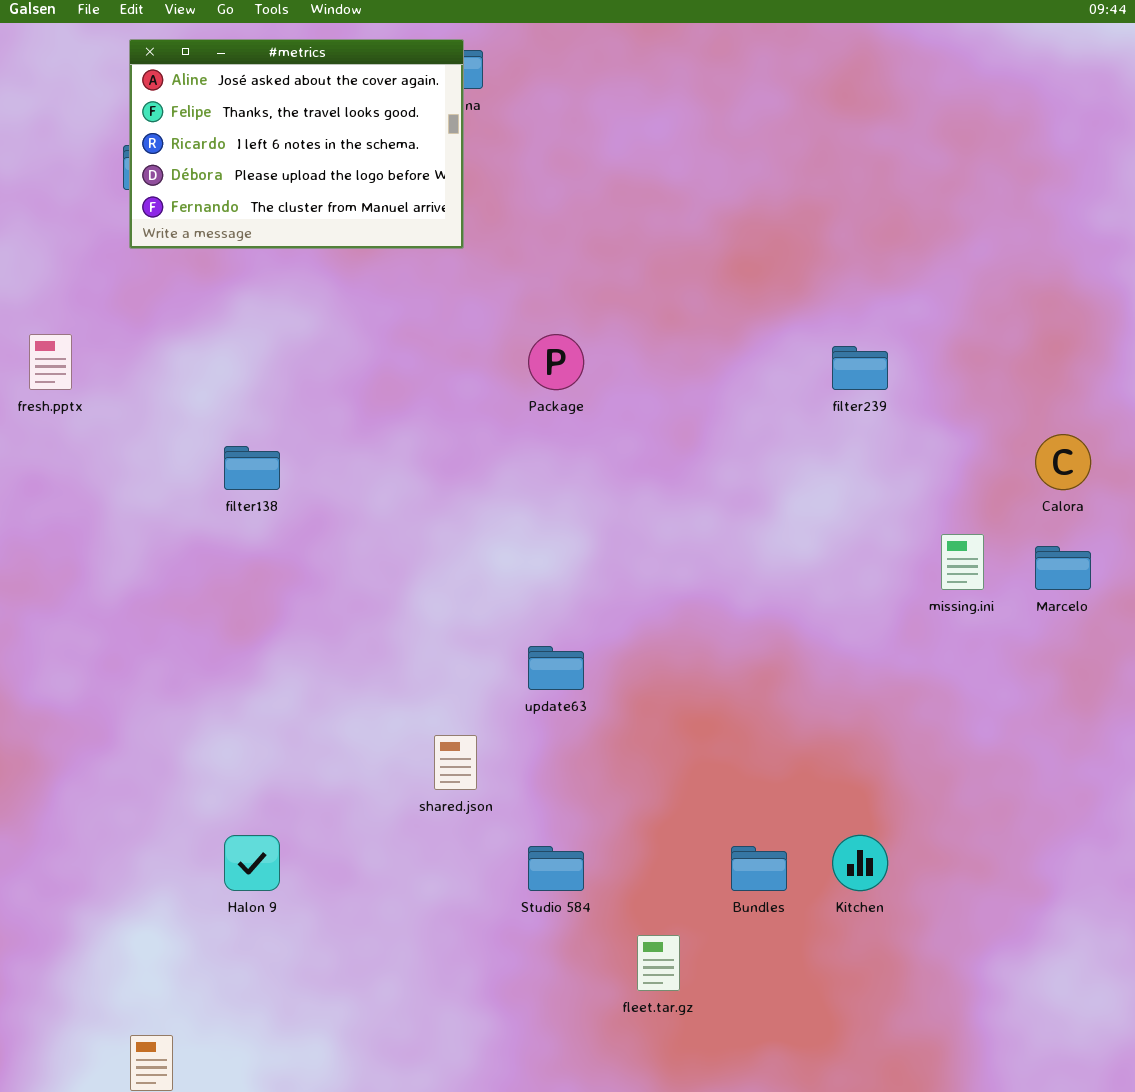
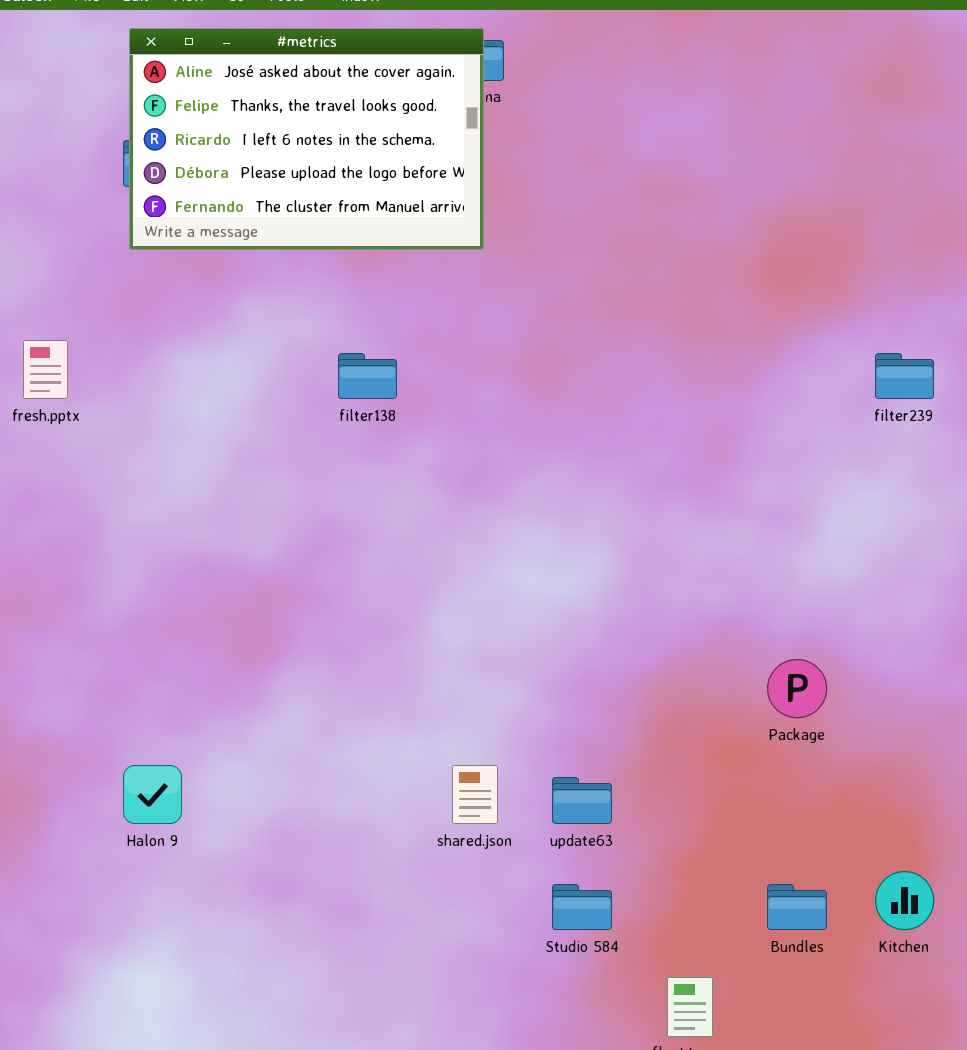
Package: [528,334,584,390] -> [767,659,827,718], moved
filter138: [224,446,280,490] -> [338,353,397,399], moved
update63: [528,646,584,690] -> [552,777,612,824], moved
Halon 9: [224,835,280,891] -> [123,765,182,824], moved

